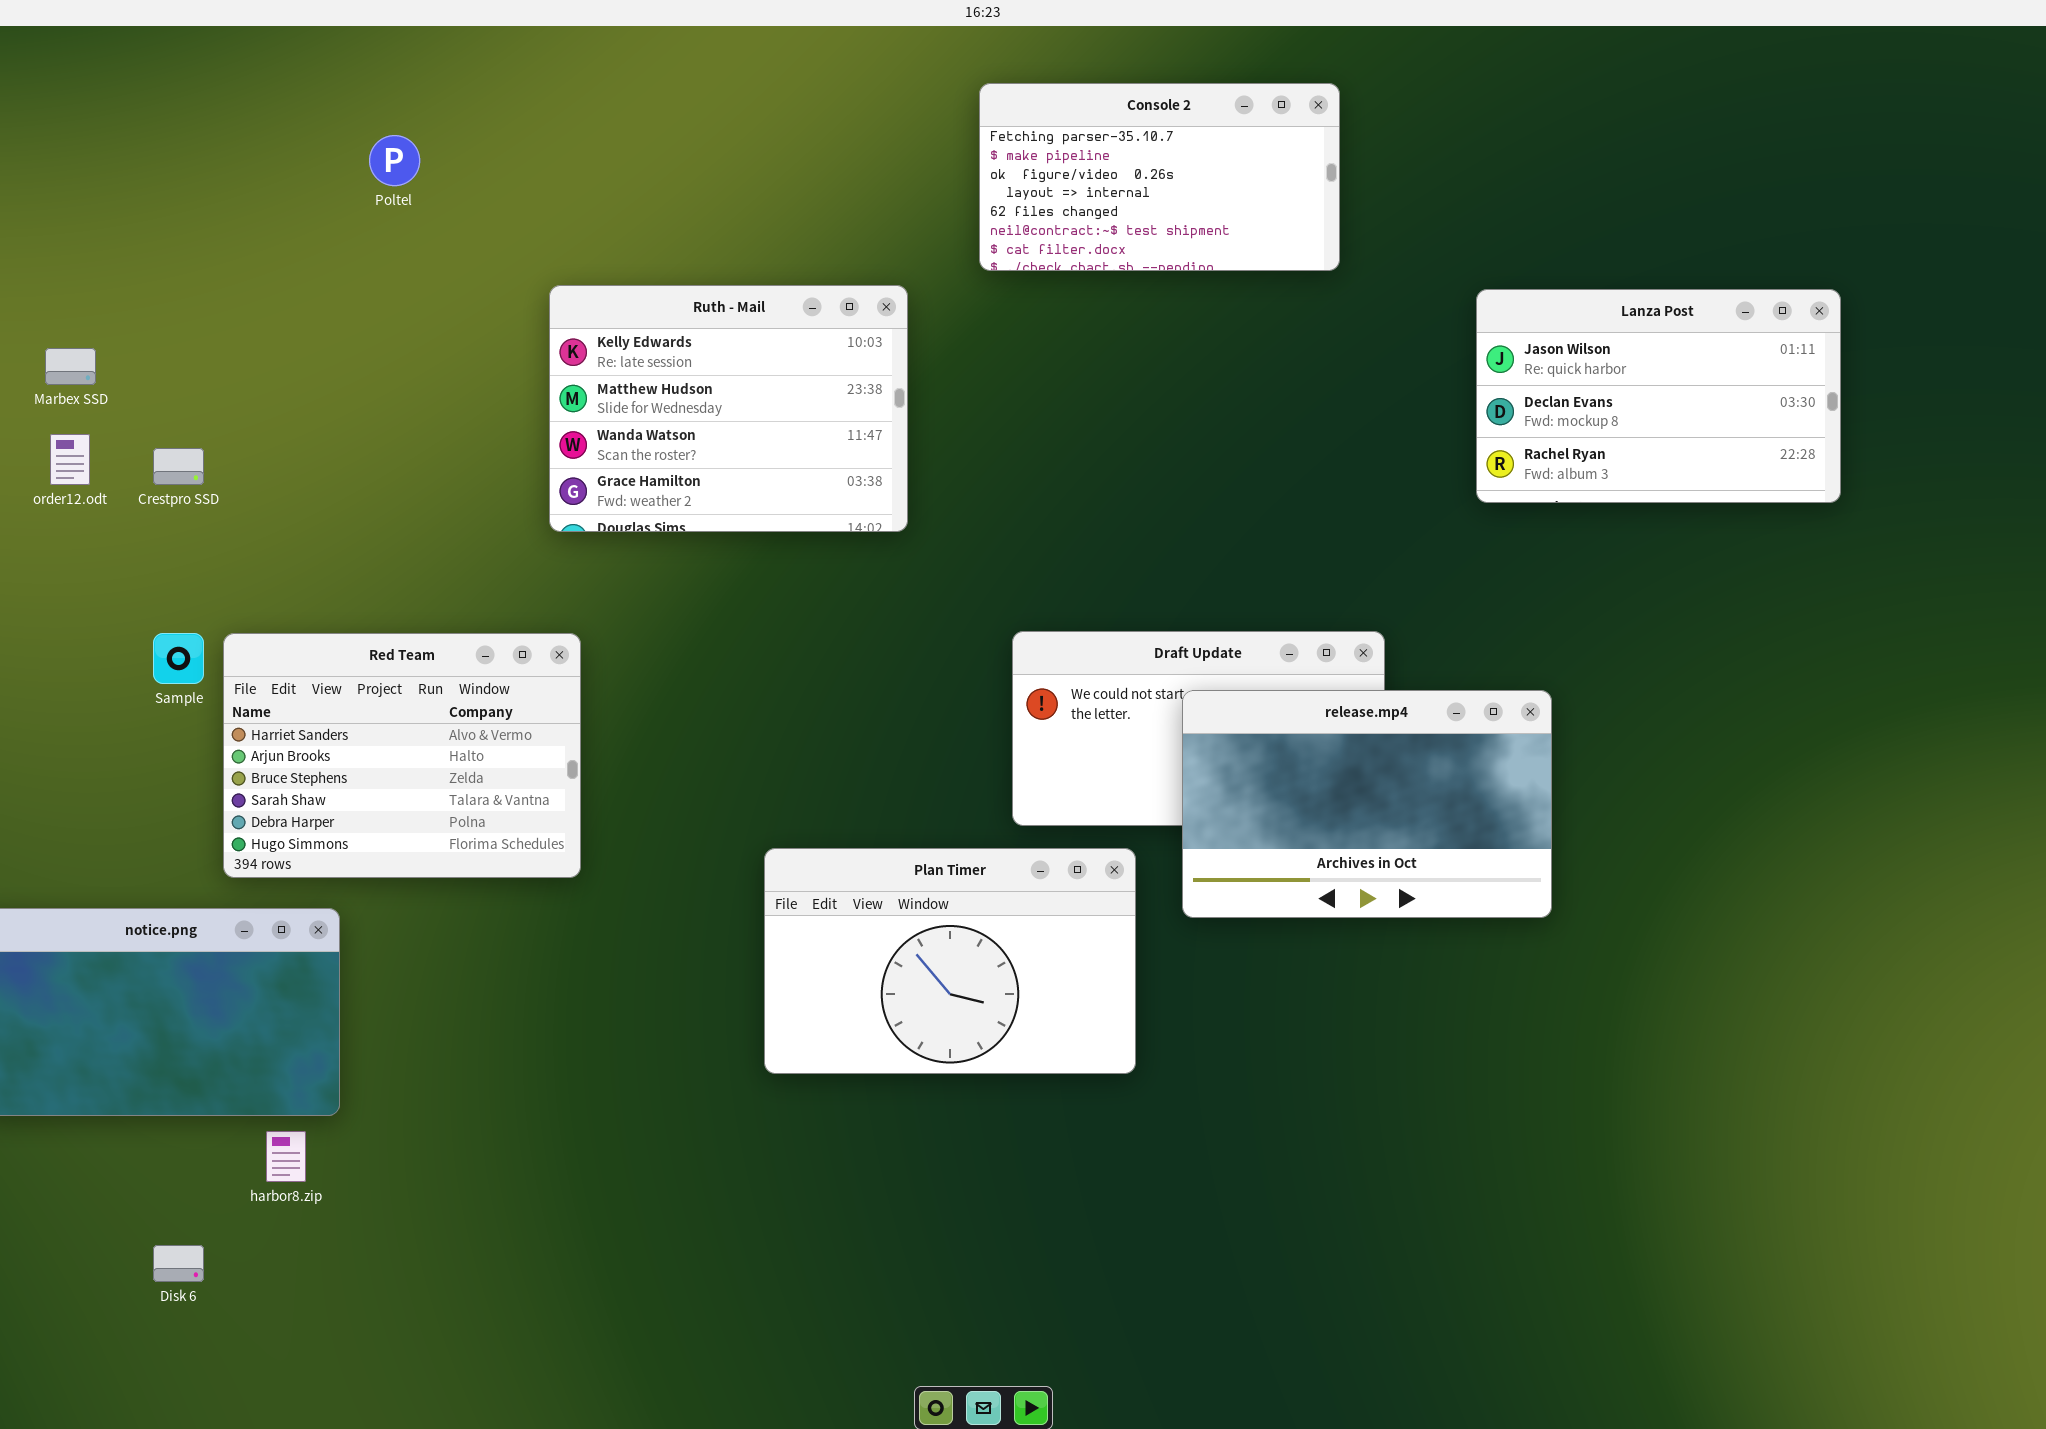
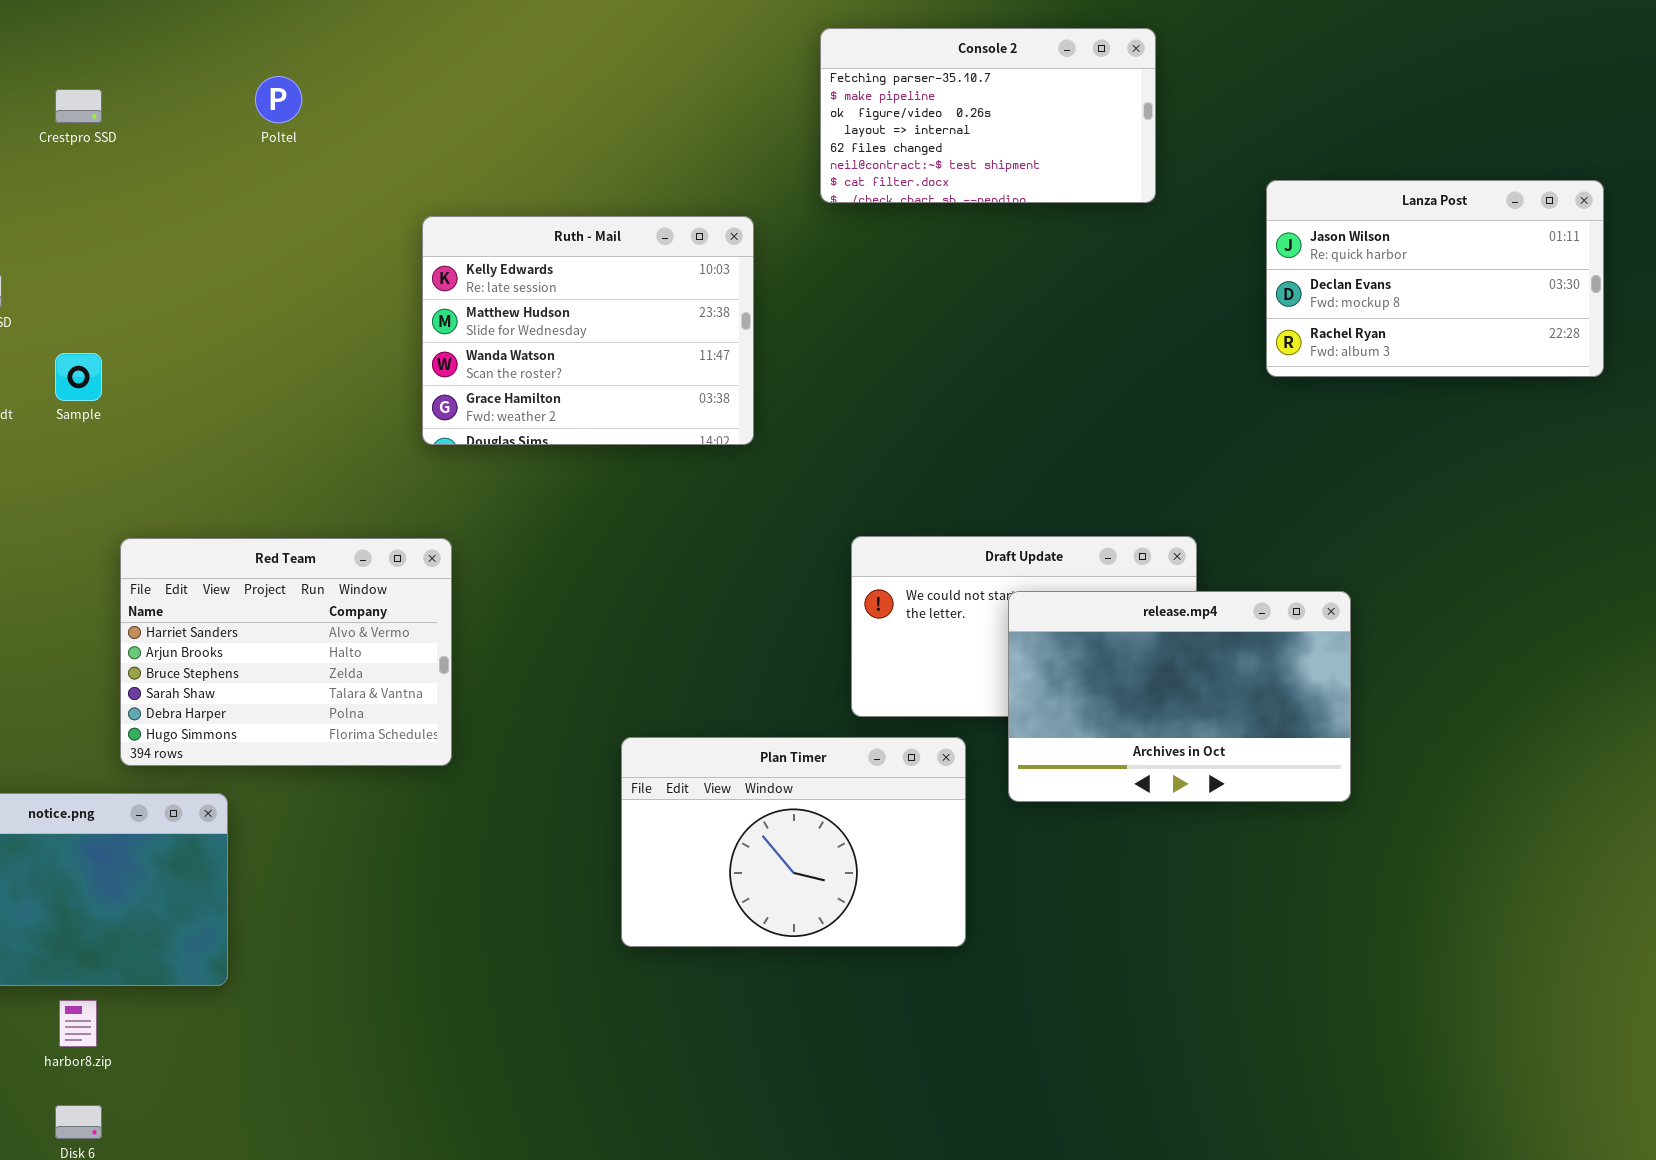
Lanza Post: [1476,289,1841,503] -> [1266,180,1604,377], moved
Crestpro SSD: [153,448,204,485] -> [55,89,102,123], moved
Sample: [153,633,204,684] -> [55,353,102,401], moved
harbor8.zip: [266,1131,306,1182] -> [59,1000,97,1047], moved

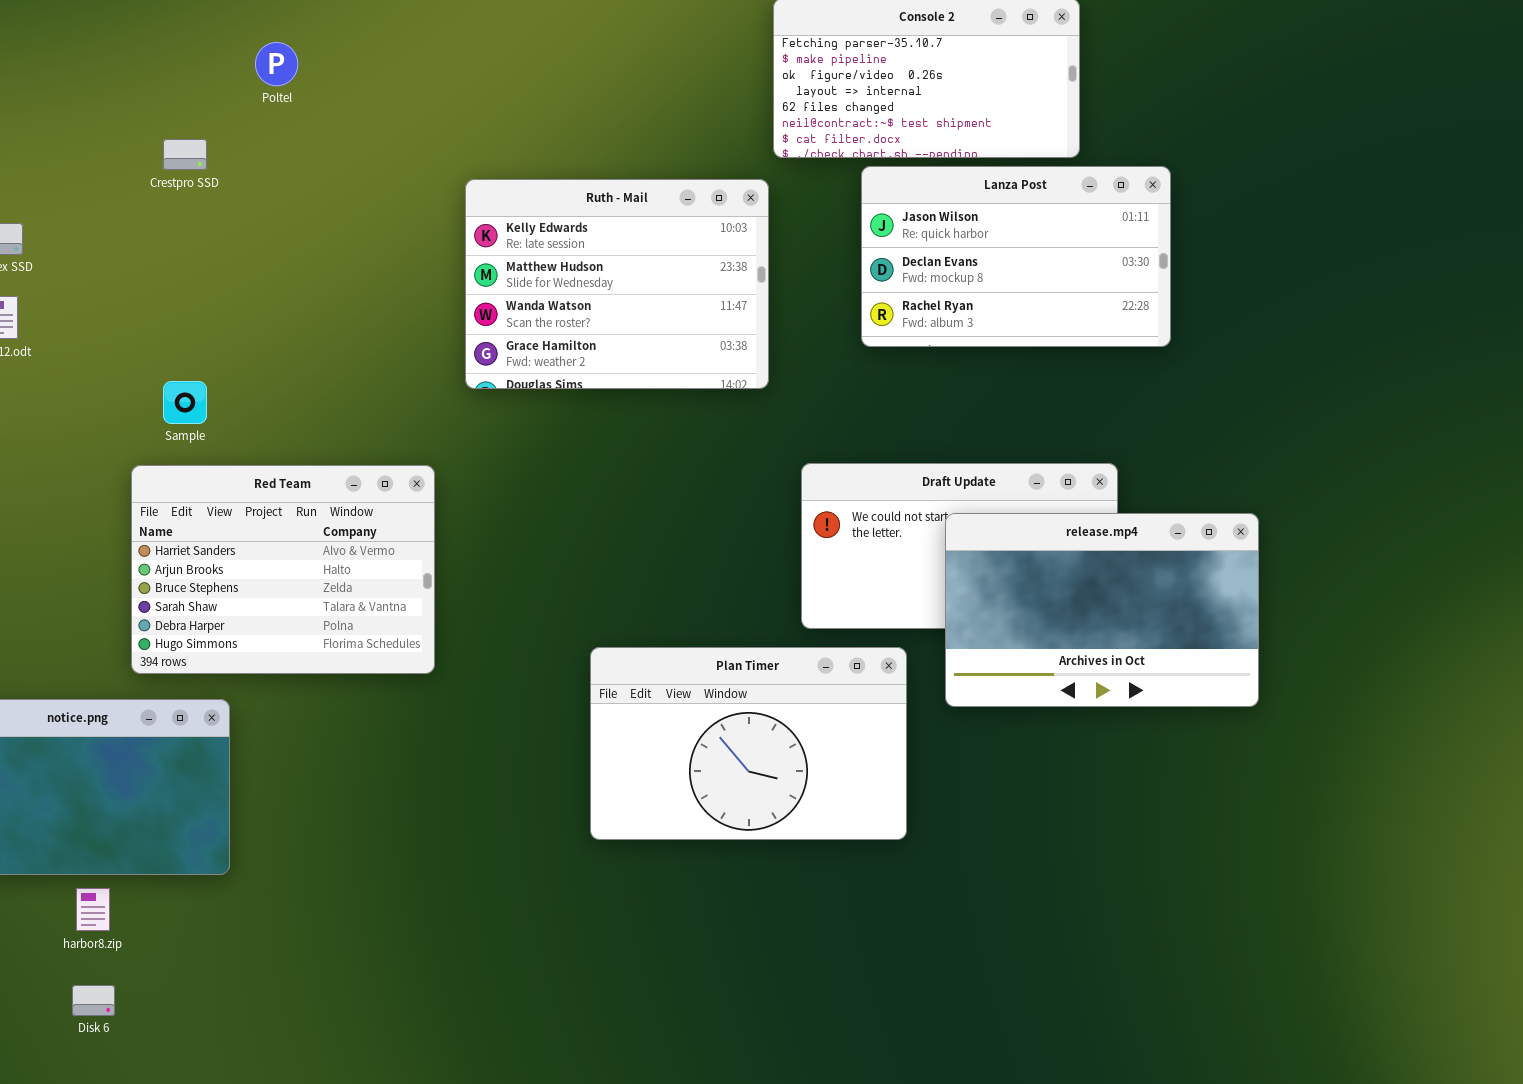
Crestpro SSD: [55,89,102,123] -> [163,139,207,170], moved
Lanza Post: [1266,180,1604,377] -> [861,166,1171,347], moved
Ruth - Mail: [422,216,754,445] -> [465,179,769,389], moved
Sample: [55,353,102,401] -> [163,381,207,424], moved

